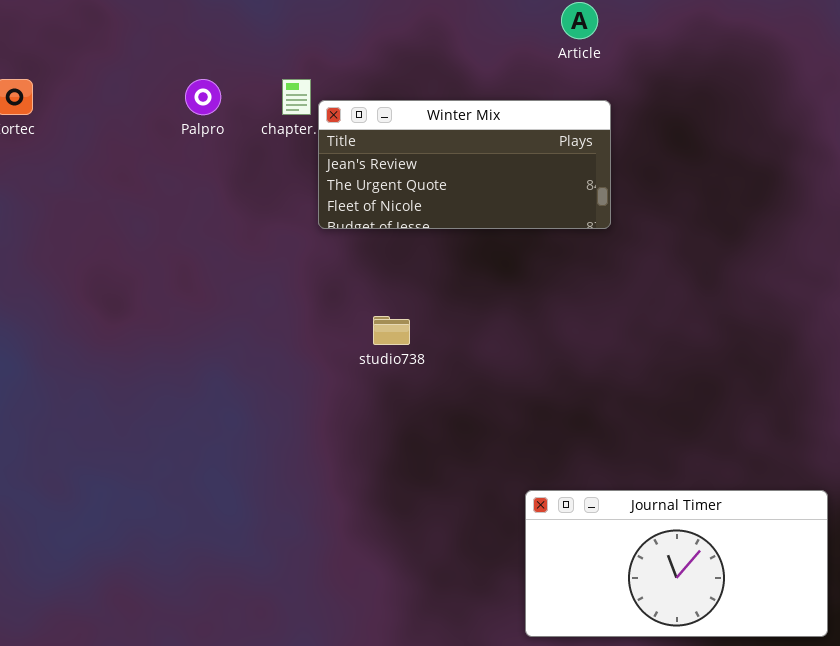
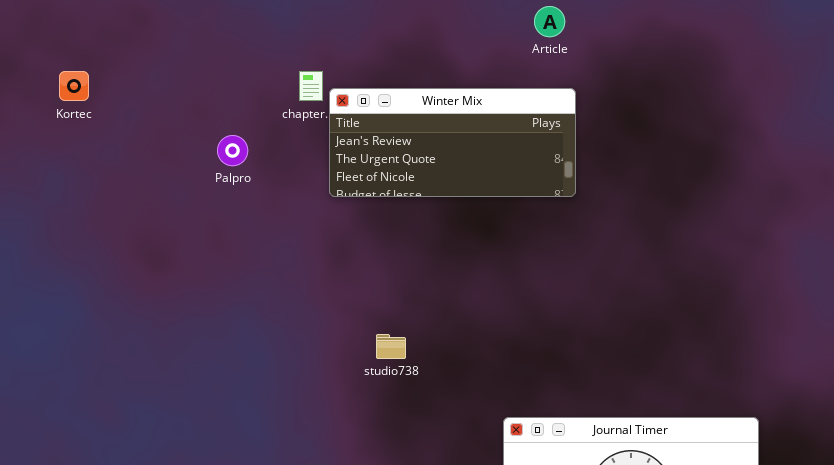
Palpro: [185,79,221,115] -> [217,135,248,166], moved
studio738: [373,316,410,345] -> [376,334,406,359], moved

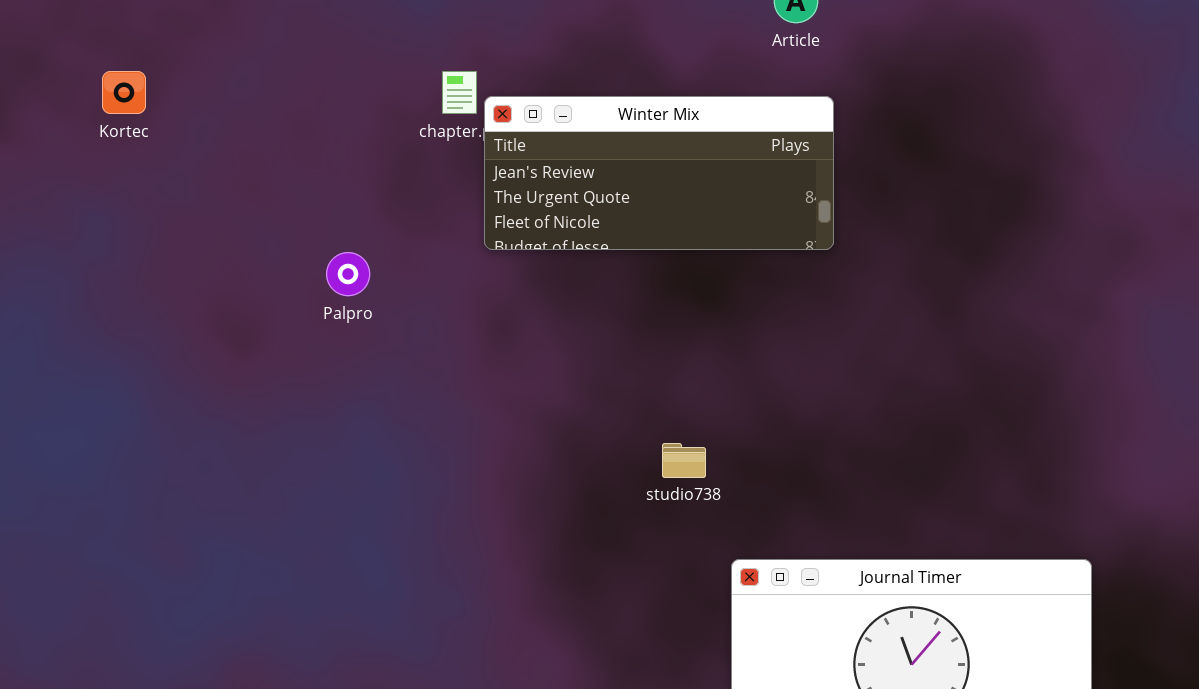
Palpro: [217,135,248,166] -> [326,252,370,296], moved
studio738: [376,334,406,359] -> [662,443,706,478], moved

